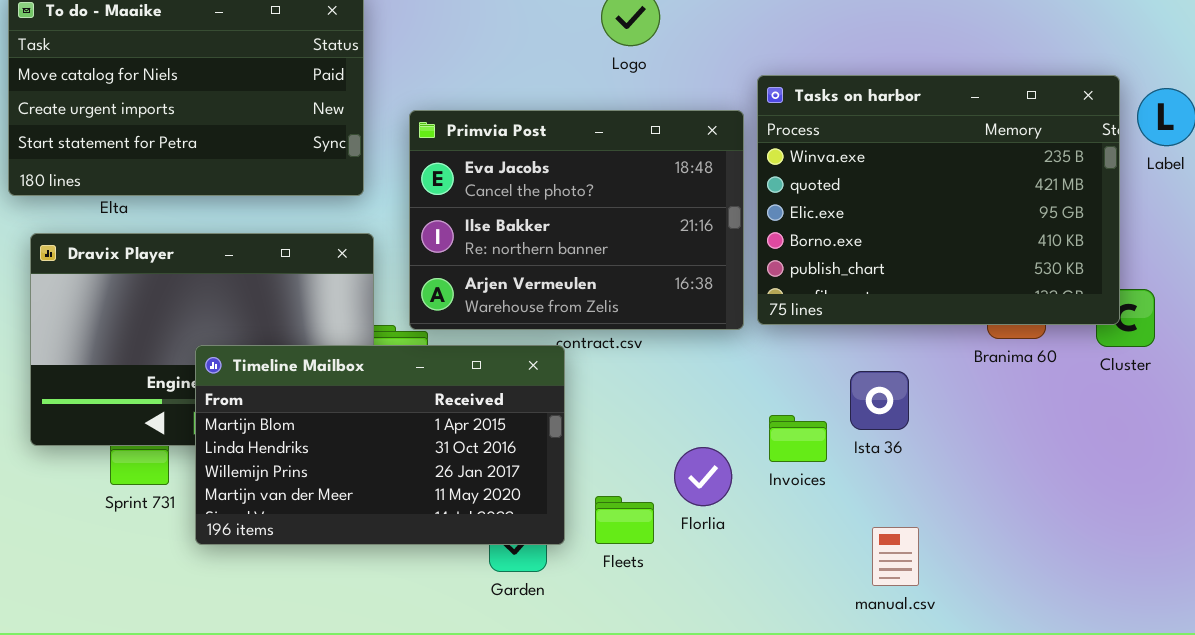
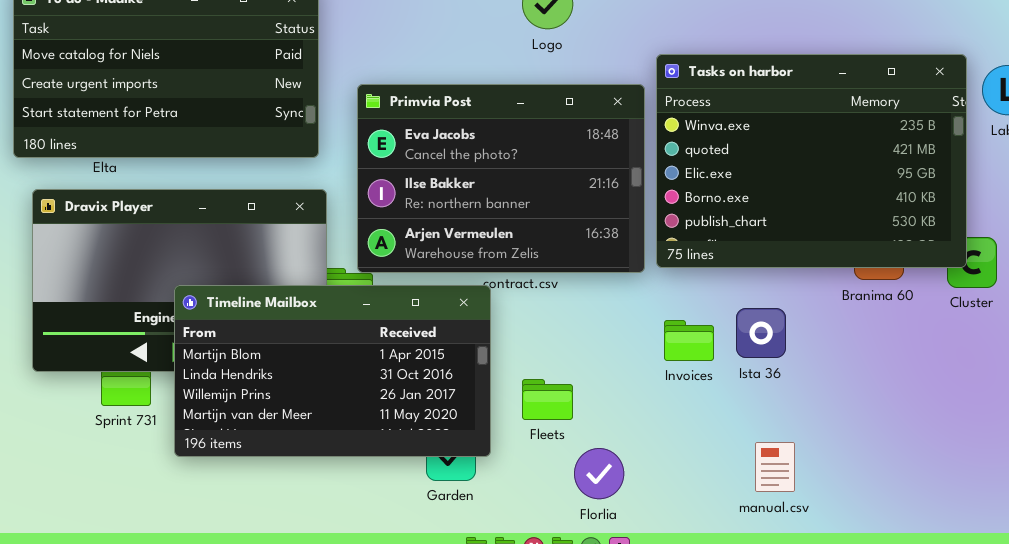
Invoices: [769,415,827,462] -> [664,320,714,361], moved
Florlia: [674,447,732,506] -> [574,448,624,499], moved
Fleets: [595,496,654,544] -> [522,379,573,420], moved

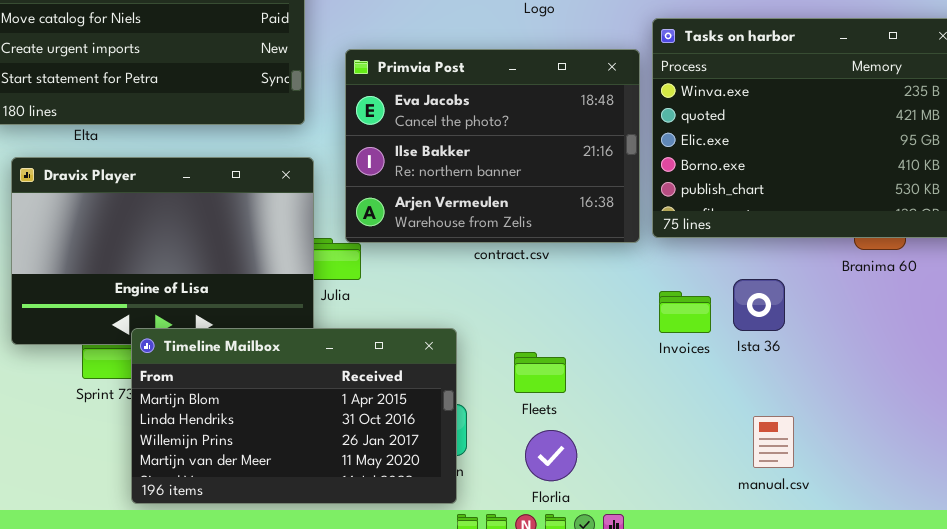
Timeline Mailbox: [174,285,491,457] -> [131,328,457,504], moved
Florlia: [574,448,624,499] -> [525,430,577,481], moved

